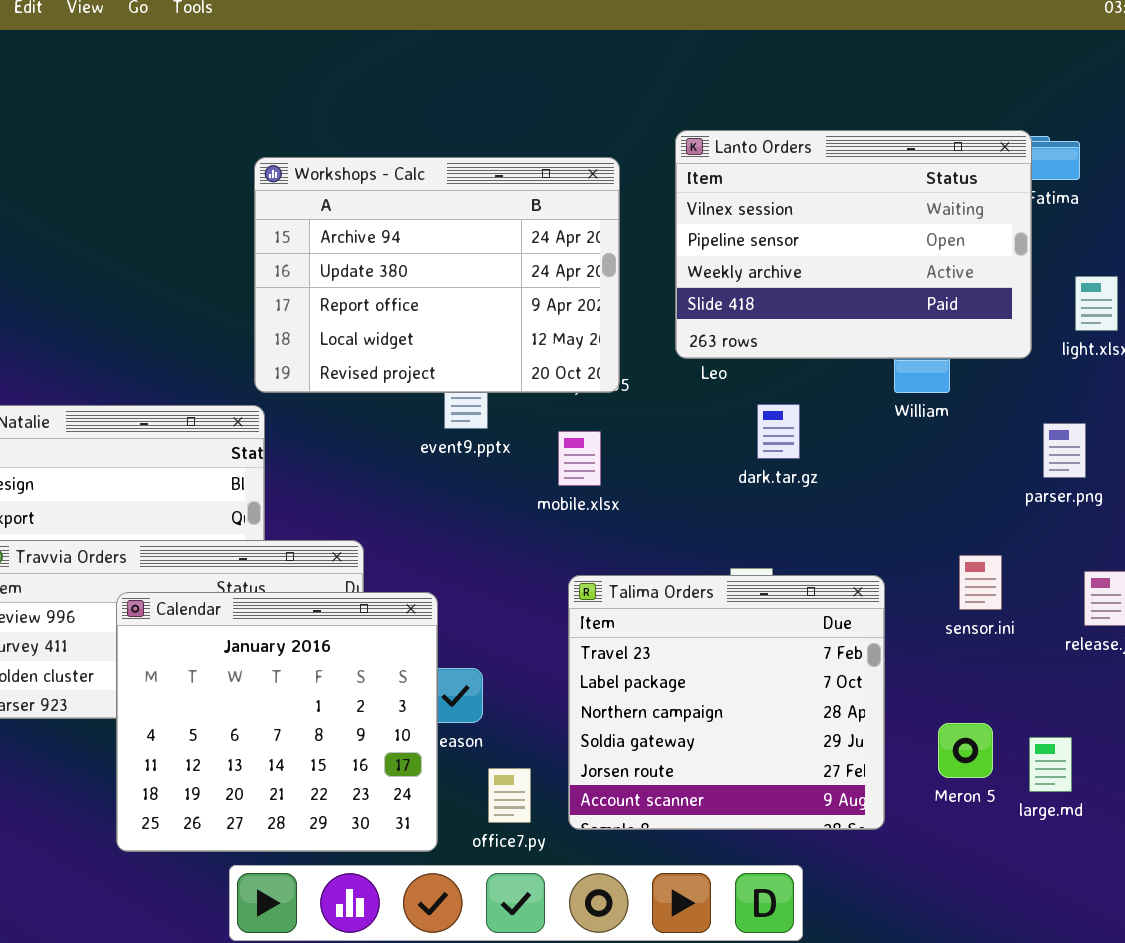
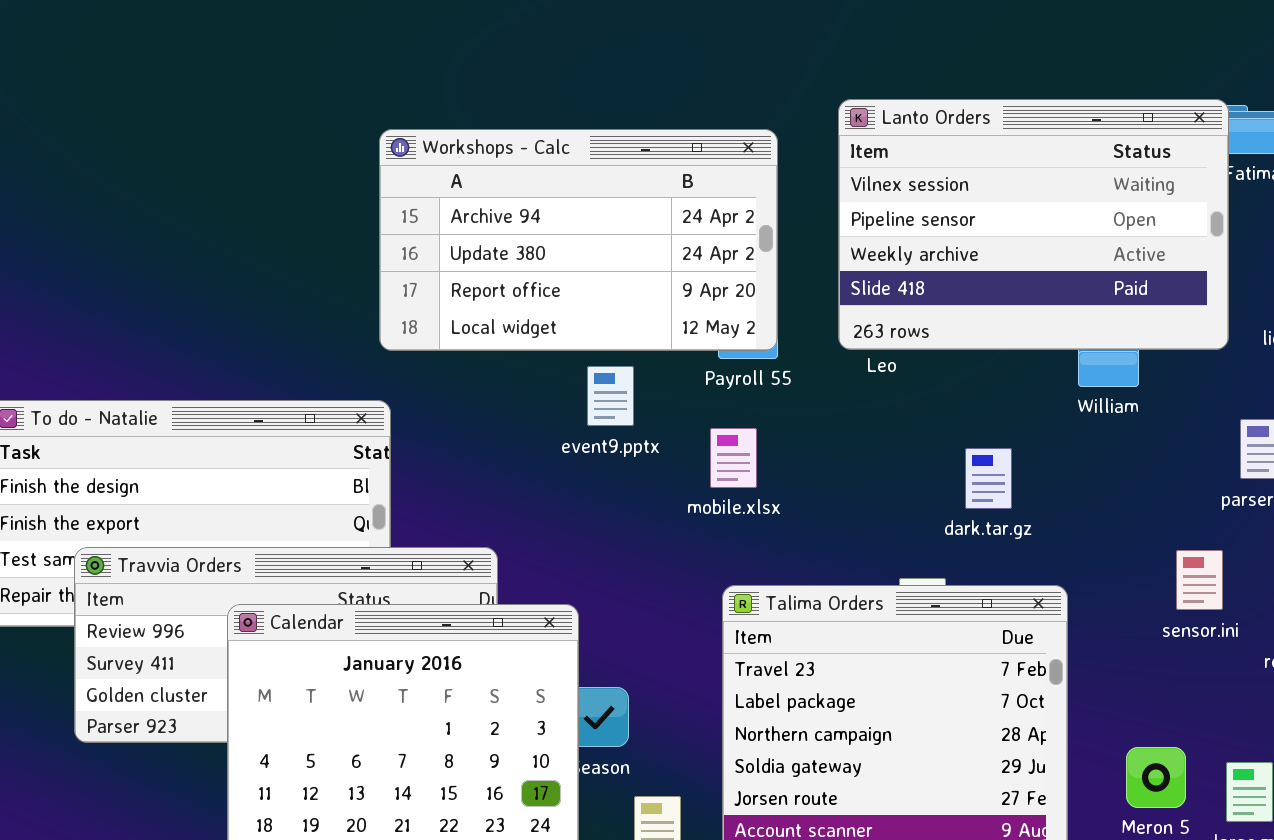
Workshops - Calc: [254,157,620,393] -> [379,129,778,351], resized
dark.tar.gz: [757,404,800,459] -> [965,448,1012,509], moved
sensor.ini: [959,555,1002,610] -> [1176,550,1223,610], moved

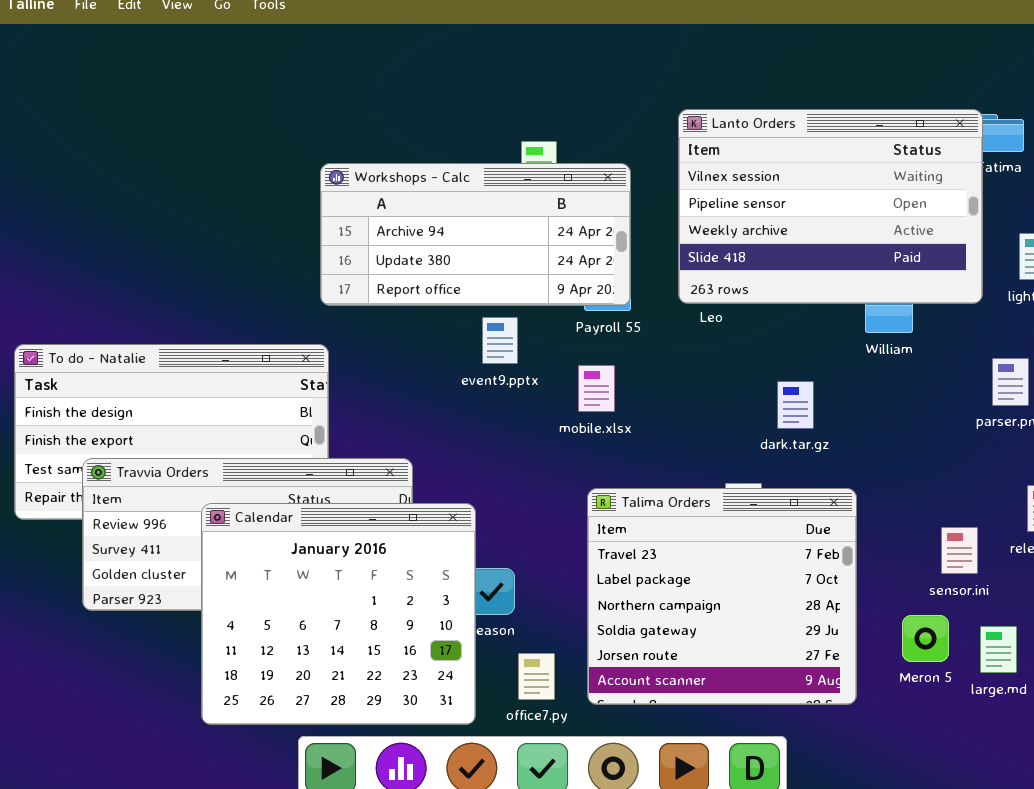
Workshops - Calc: [379,129,778,351] -> [320,163,631,306], resized
sensor.ini: [1176,550,1223,610] -> [941,527,978,574], moved

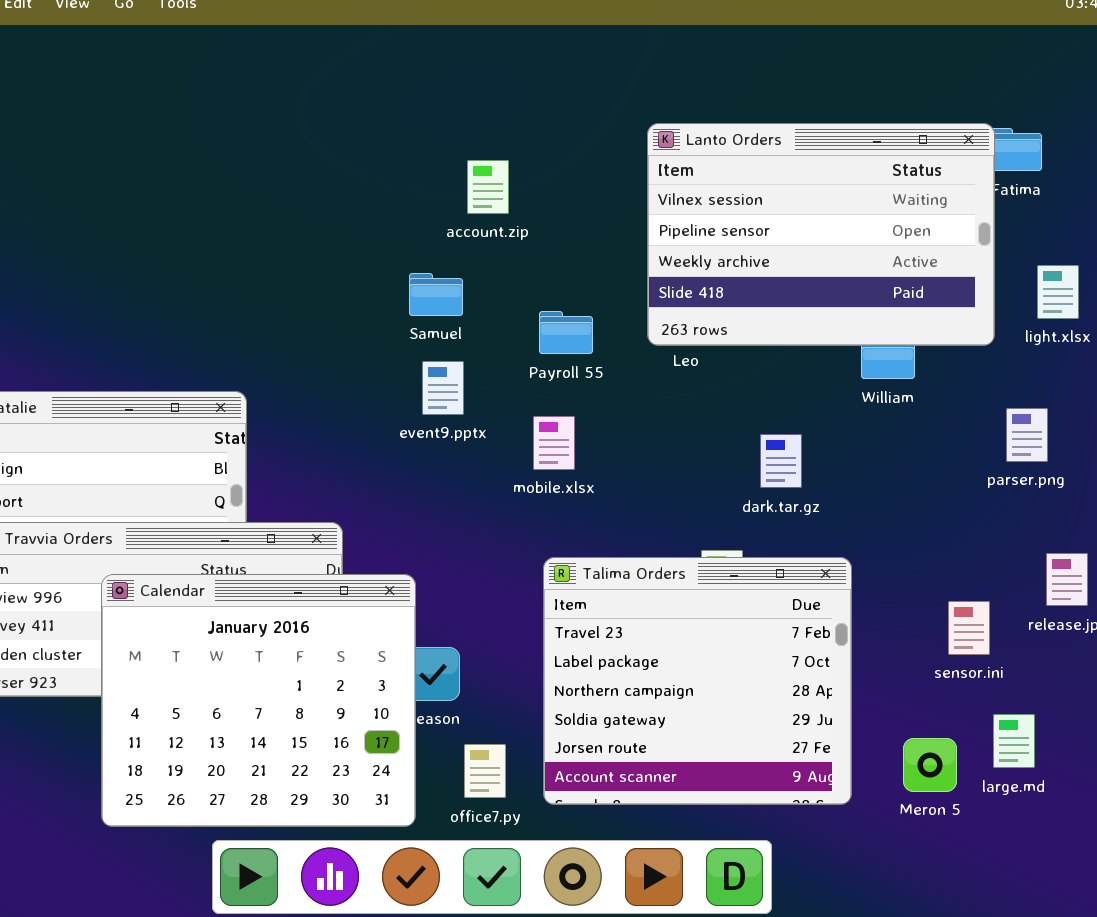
Workshops - Calc: [320,163,631,306] -> none, closed
Meron 5: [902,615,949,662] -> [903,738,957,792], moved

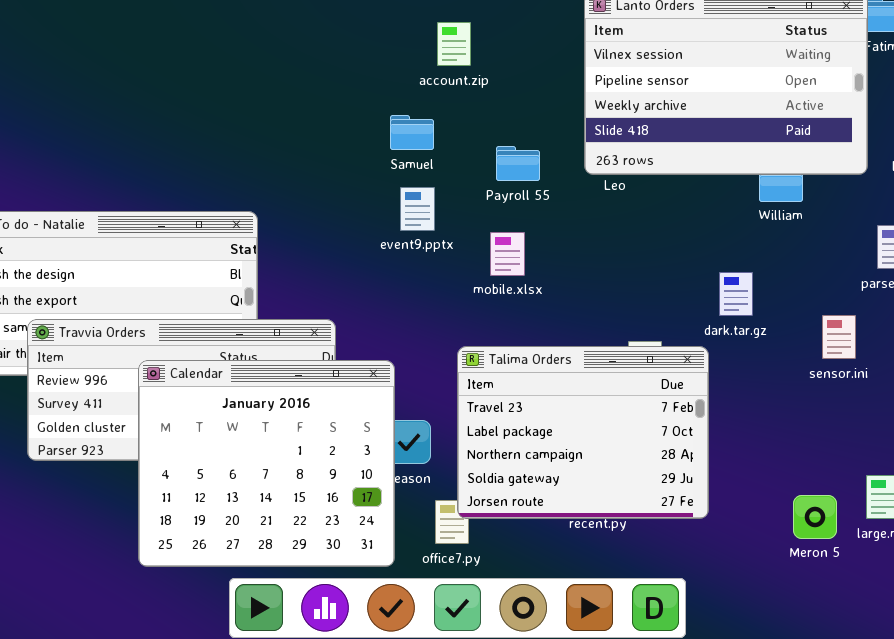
dark.tar.gz: [760,434,802,488] -> [719,272,753,316], moved
Talima Orders: [543,557,852,805] -> [457,346,709,519], moved, resized
sensor.ini: [948,601,990,655] -> [822,315,856,359], moved

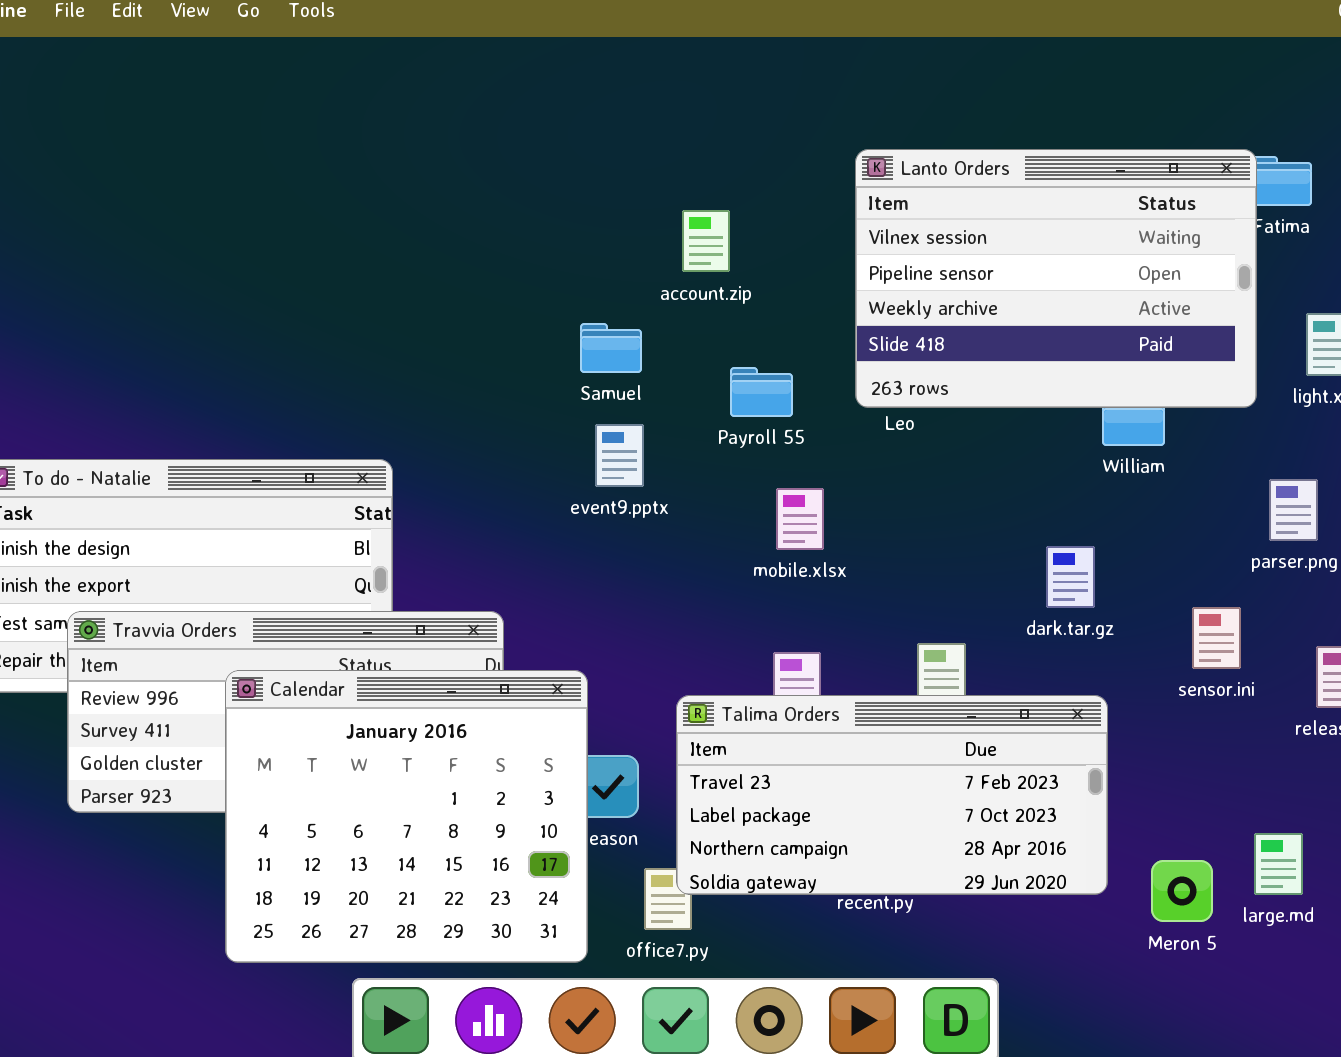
account.zip: [437,22,471,66] -> [682,210,730,272], moved
mobile.xlsx: [490,232,525,276] -> [776,488,824,550], moved
Talima Orders: [457,346,709,519] -> [676,695,1108,895], resized

